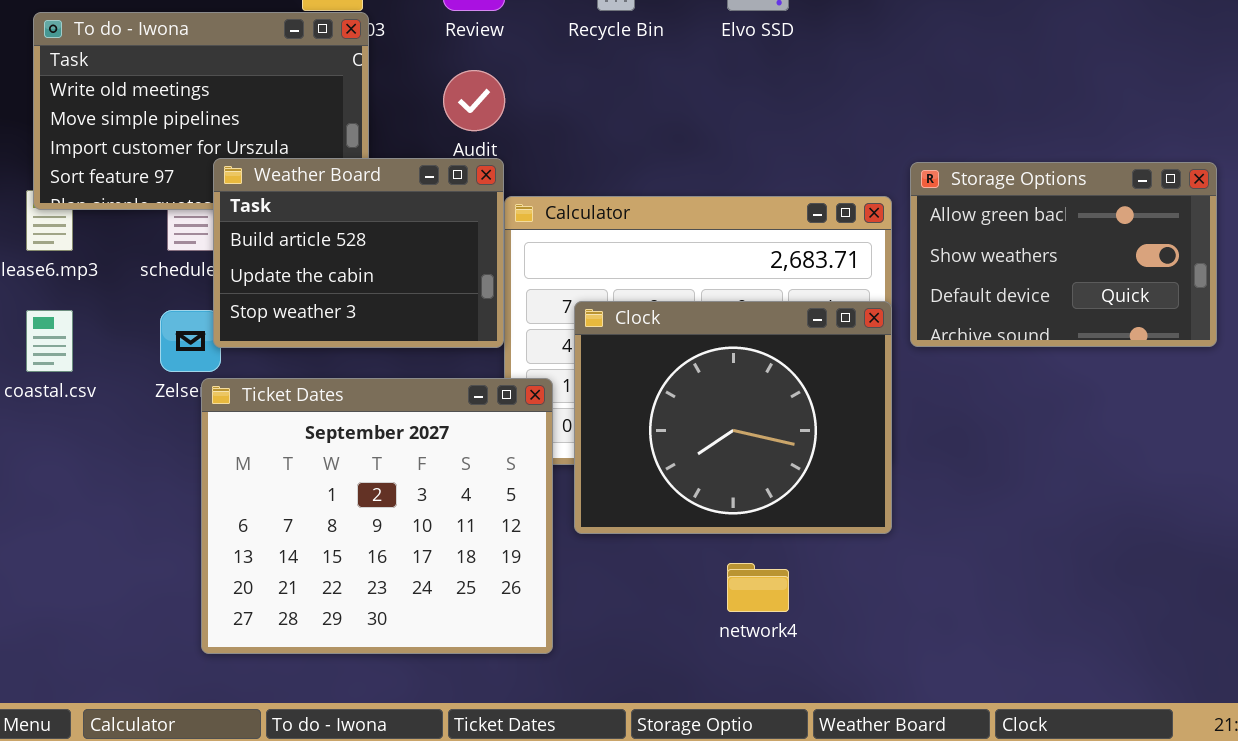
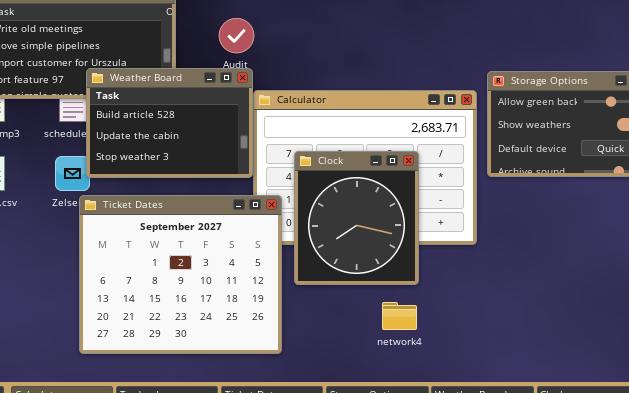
Clock: [574,301,892,534] -> [294,151,419,285], resized

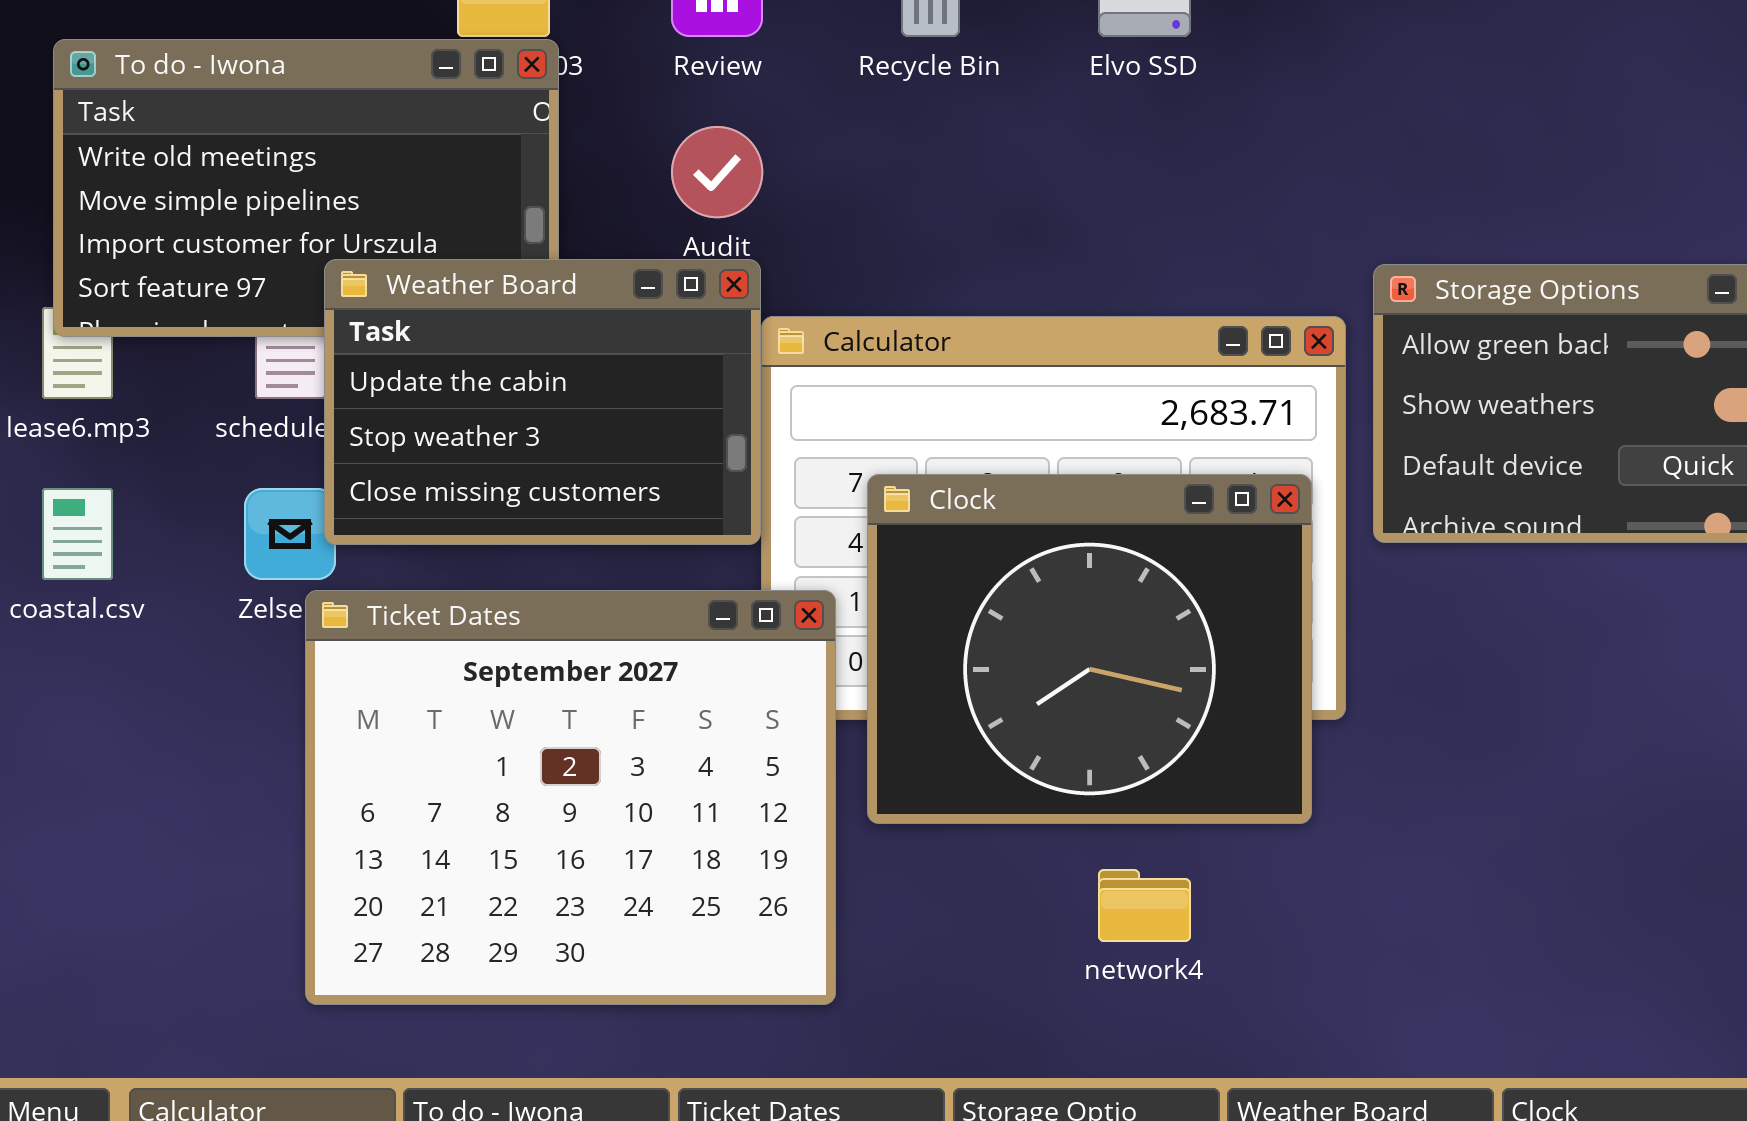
Weather Board: [86,68,253,178] -> [324,259,761,545], scrolled down 1 row
Clock: [294,151,419,285] -> [867,474,1312,824], resized

